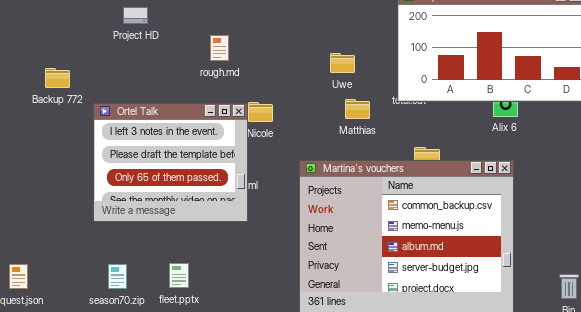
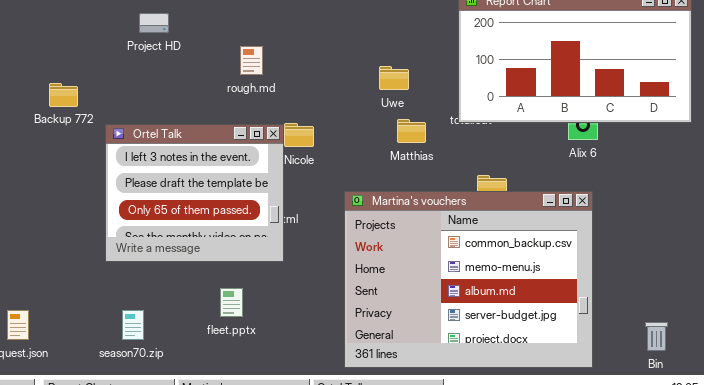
fleet.pptx: [169,263,189,288] -> [220,288,243,317], moved

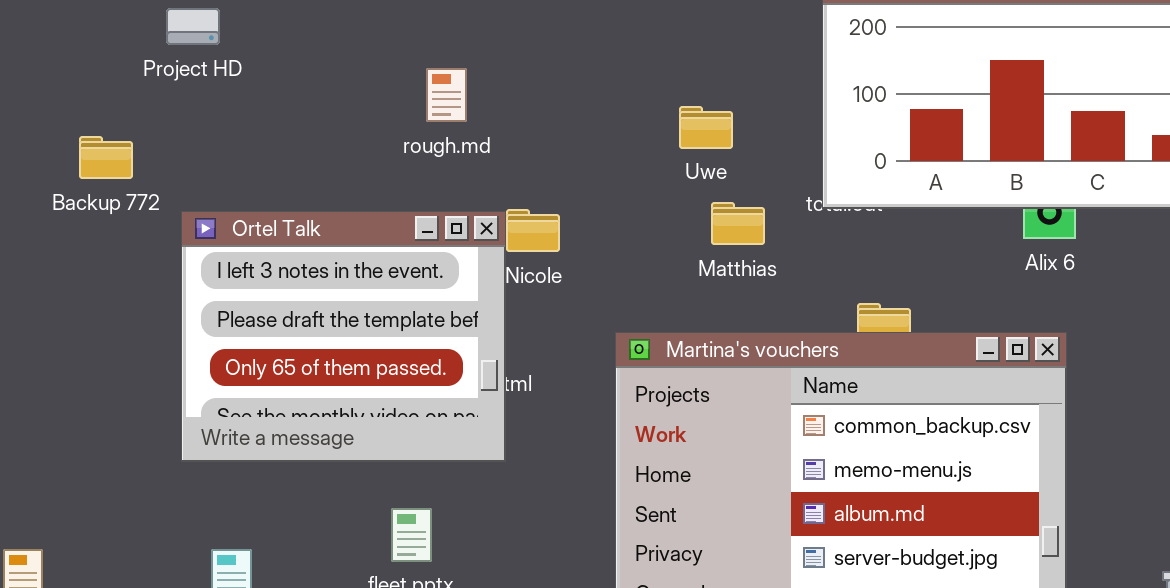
Project HD: [139,13,169,33] -> [166,8,220,45], moved

